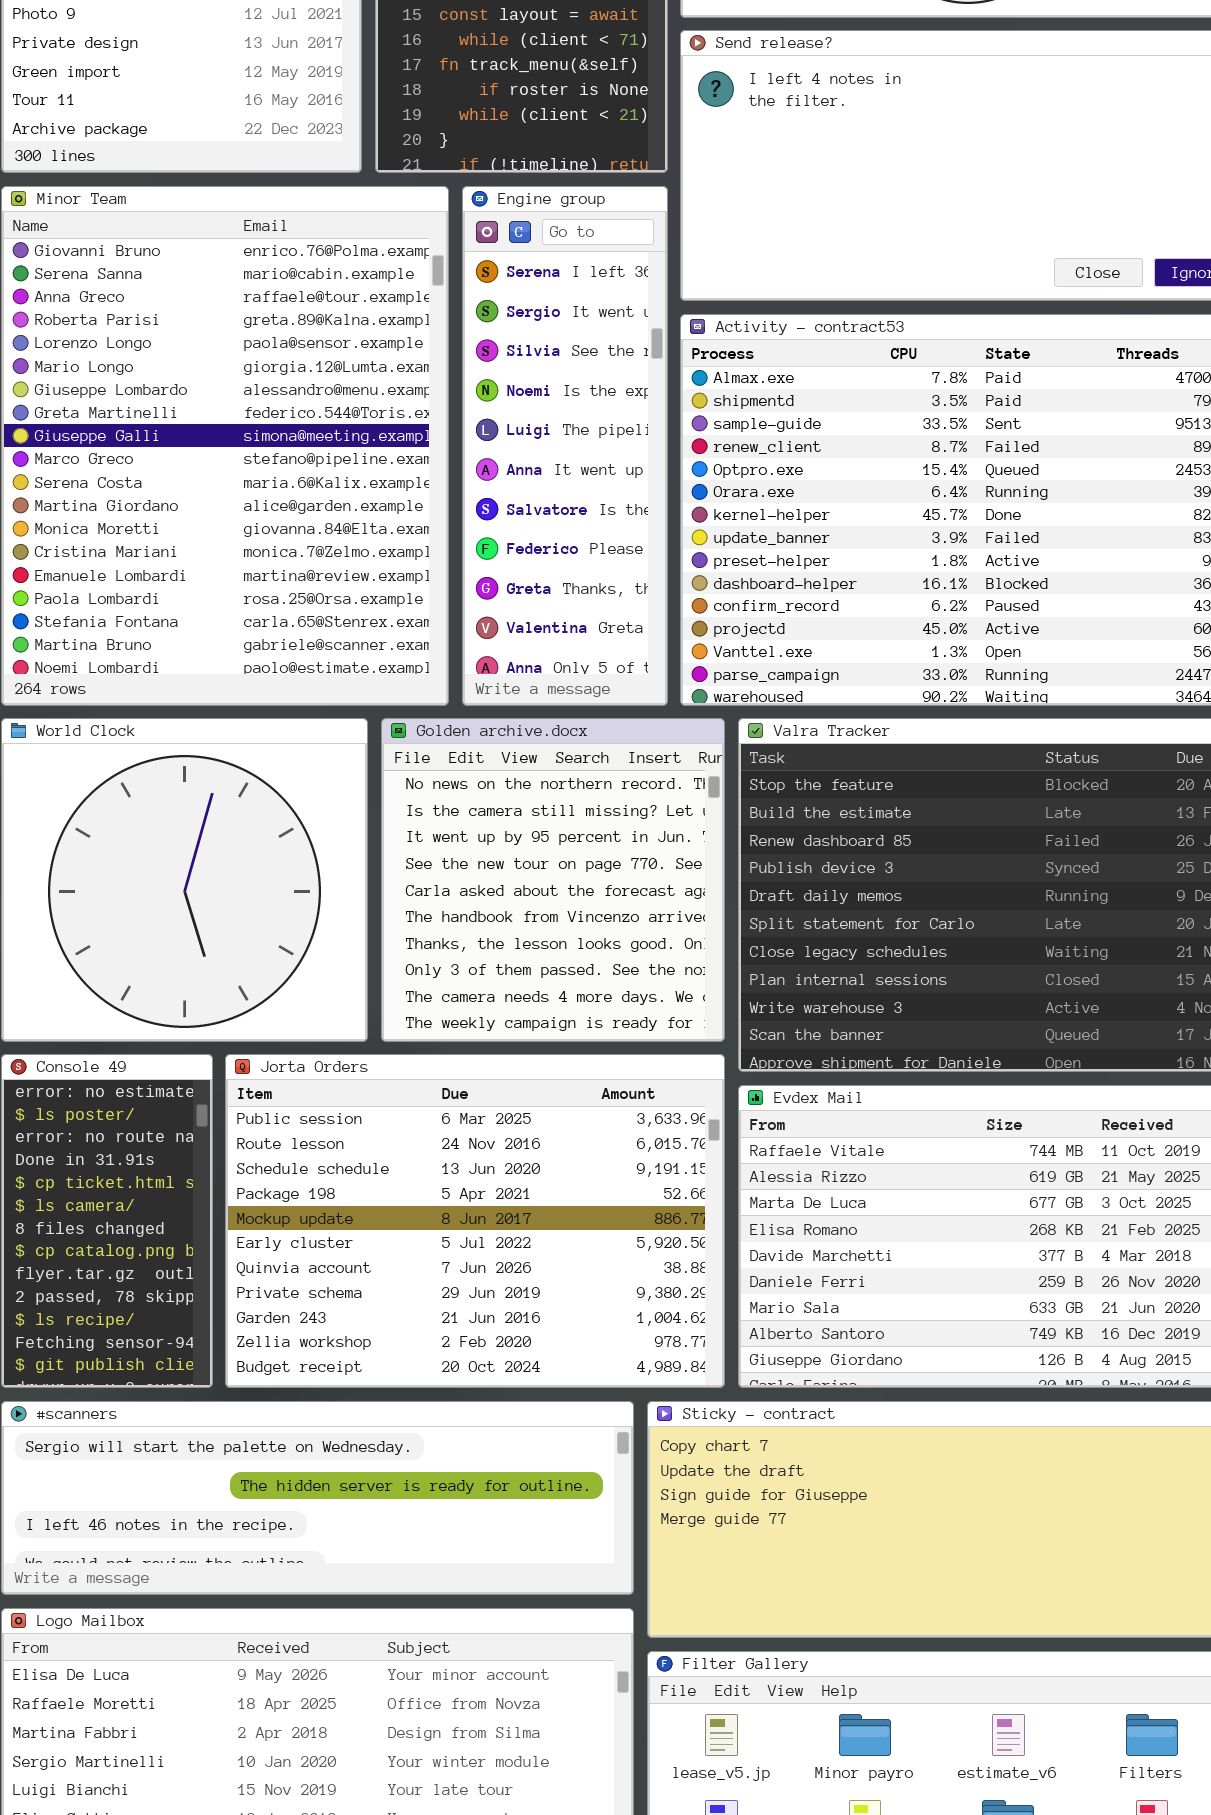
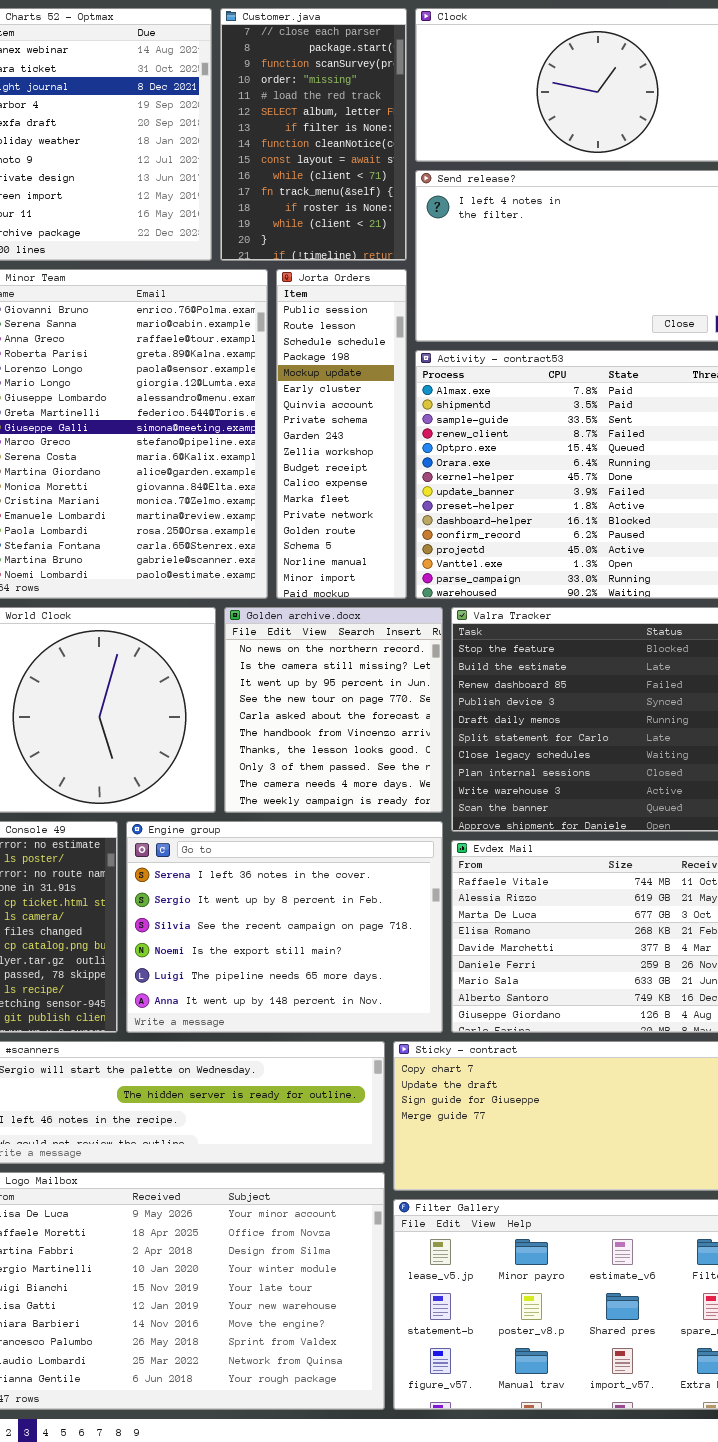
Engine group: [462,186,668,706] -> [126,821,443,1033], moved, resized
Jorta Orders: [225,1054,725,1388] -> [276,269,407,599], moved, resized

